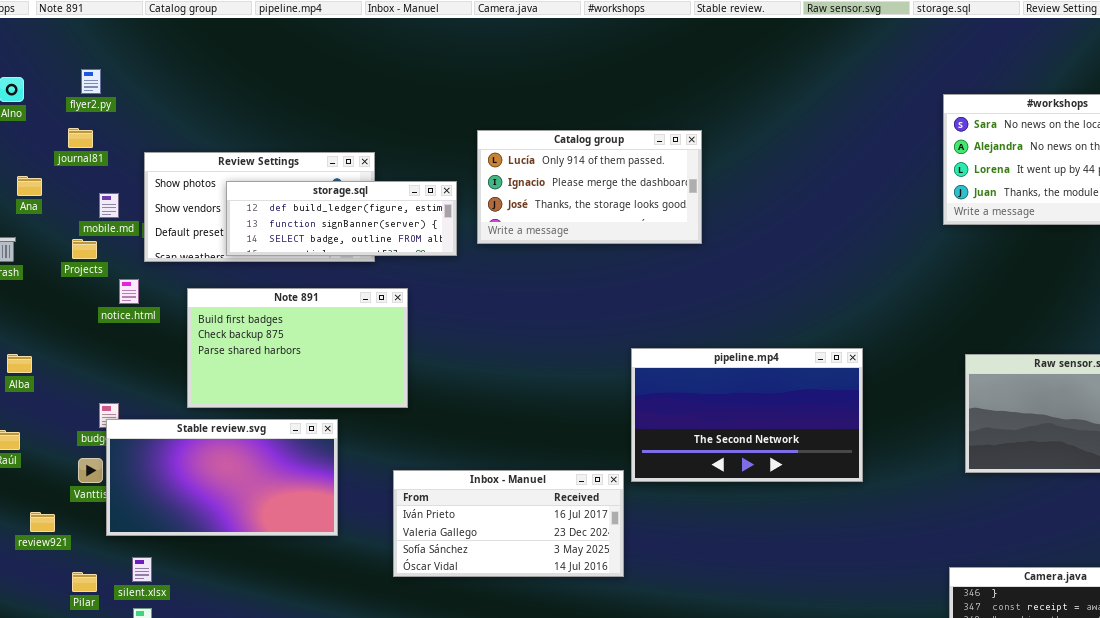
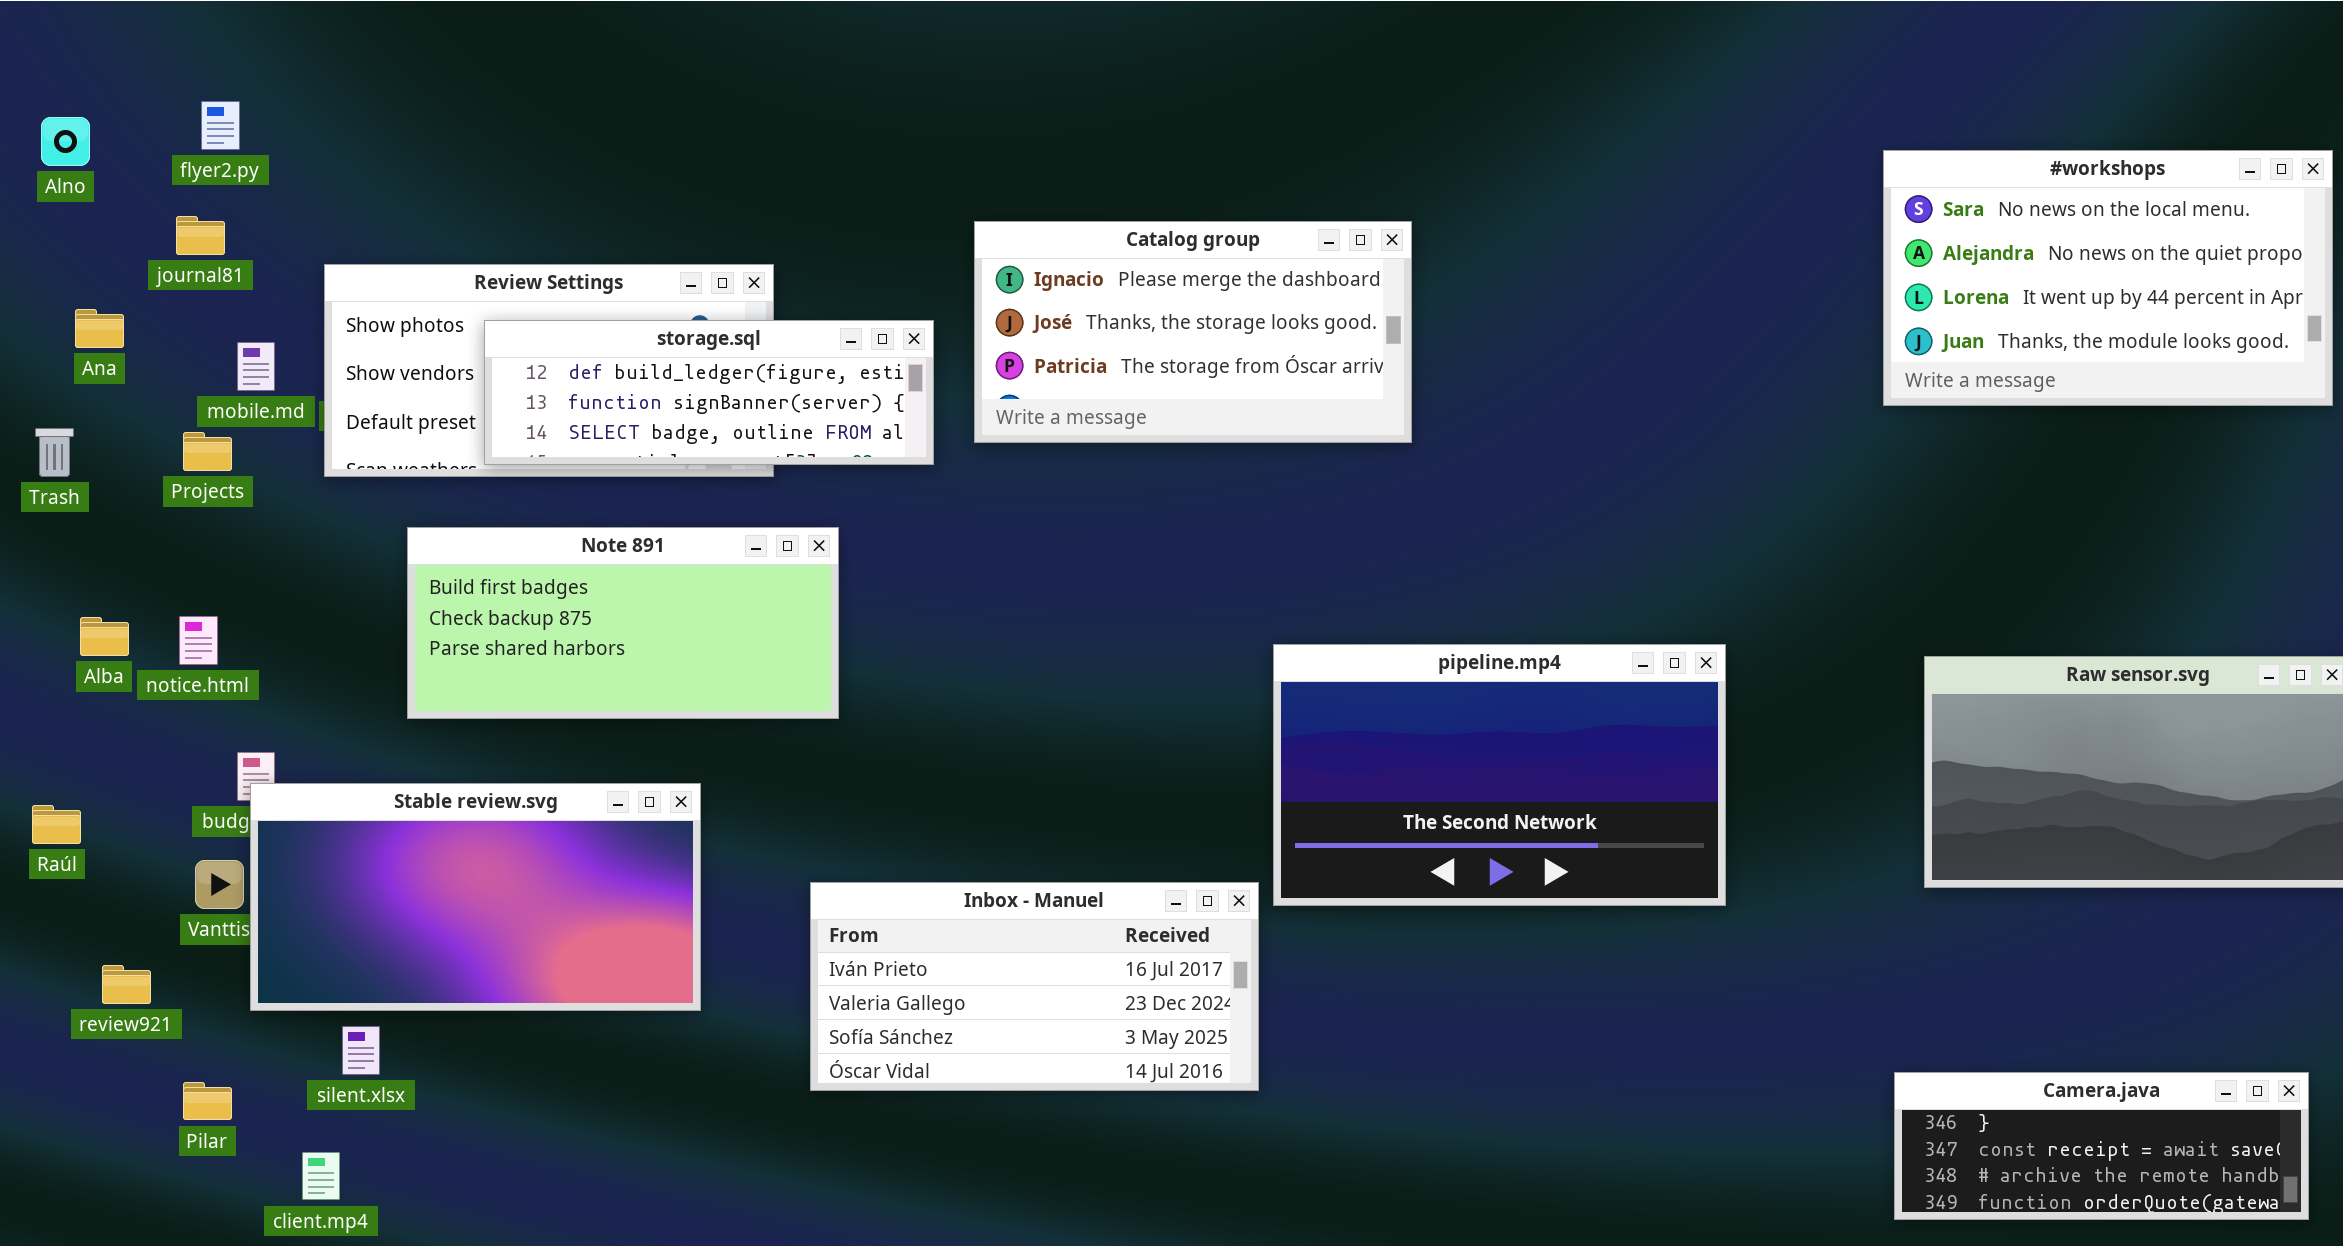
Catalog group: [477,130,702,244] -> [974,221,1412,443], scrolled down 1 row
notice.html: [119,279,139,304] -> [179,616,218,665], moved
Note 891: [187,288,408,408] -> [407,527,839,719], resized
Alba: [7,354,32,373] -> [80,617,129,656], moved
silent.xlsx: [132,557,152,582] -> [342,1026,380,1075], moved

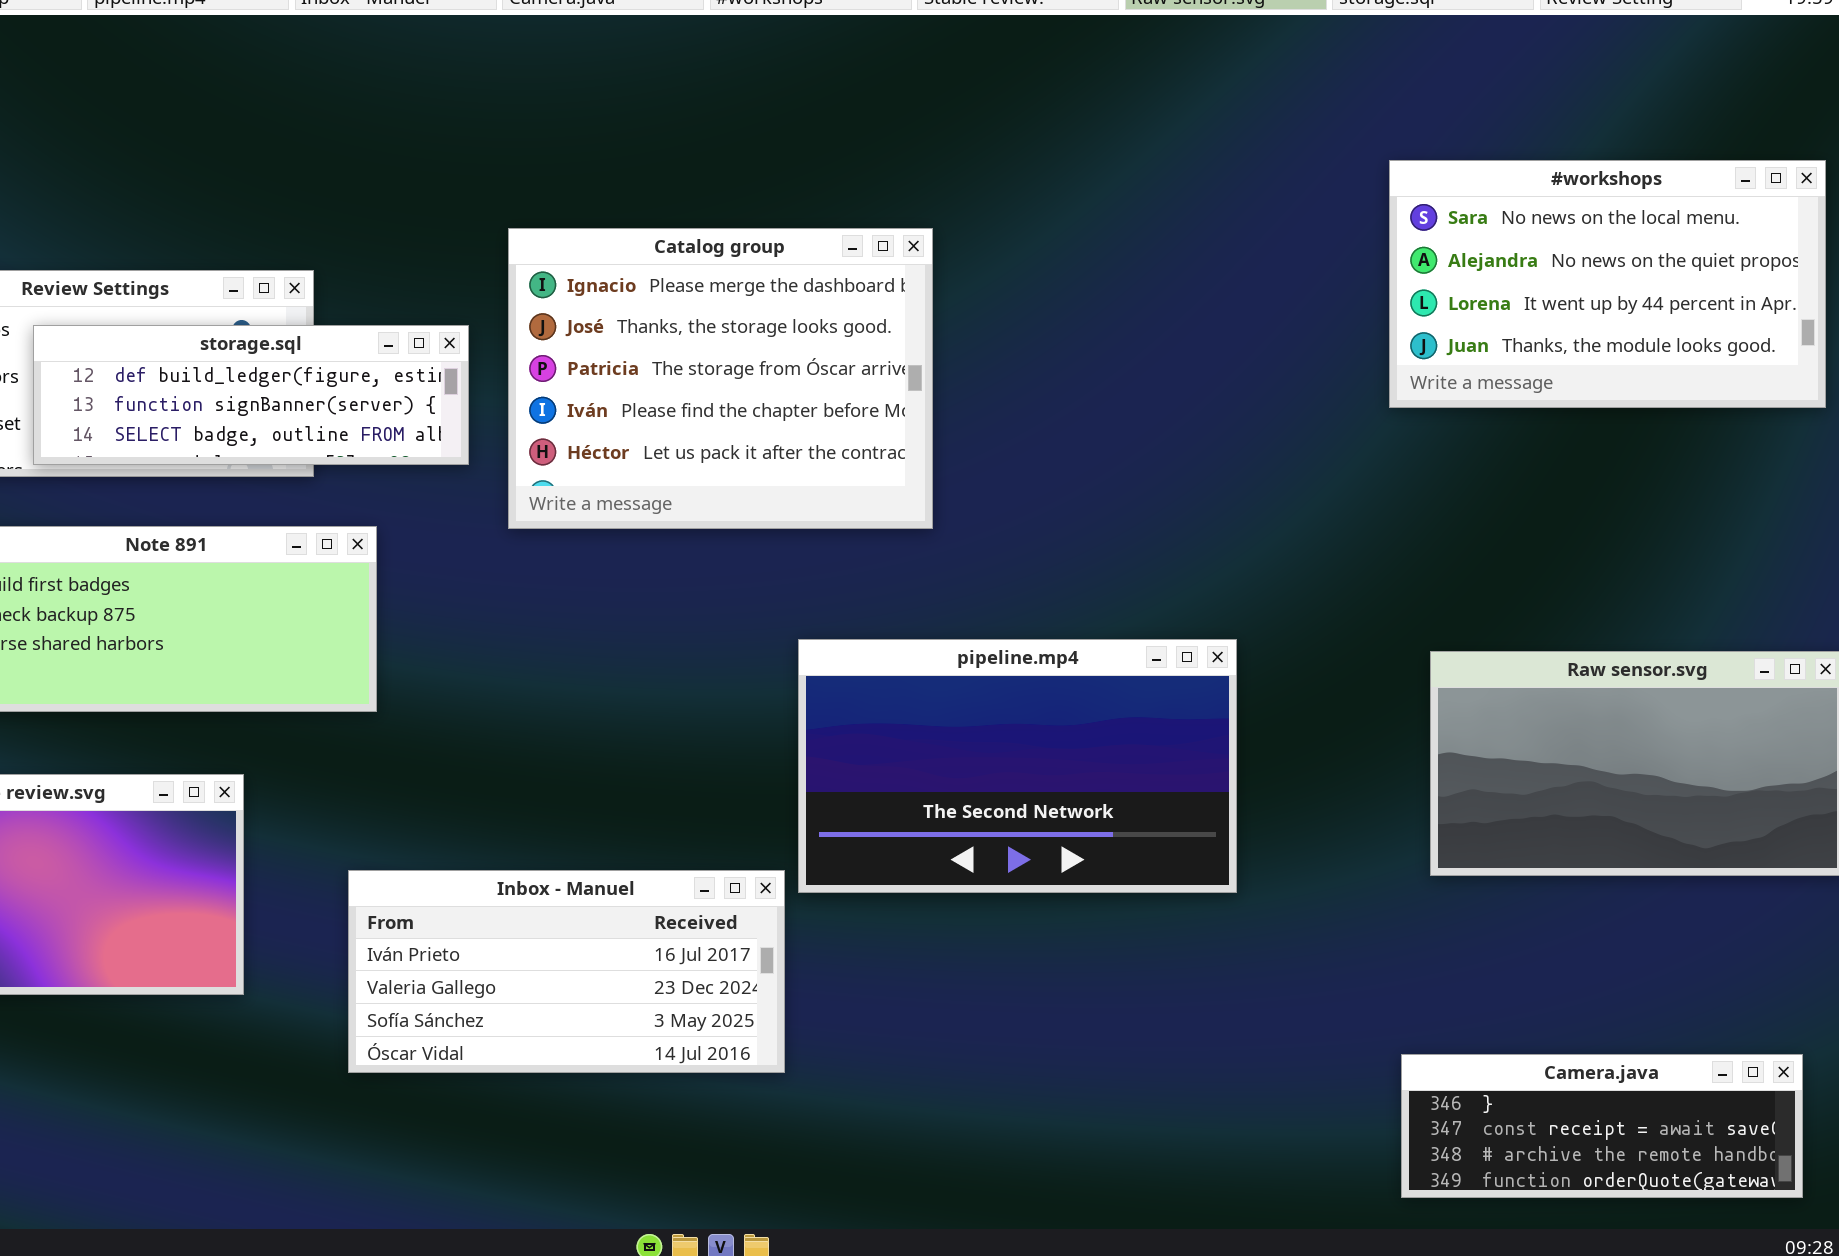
Catalog group: [974,221,1412,443] -> [508,228,933,529], resized

